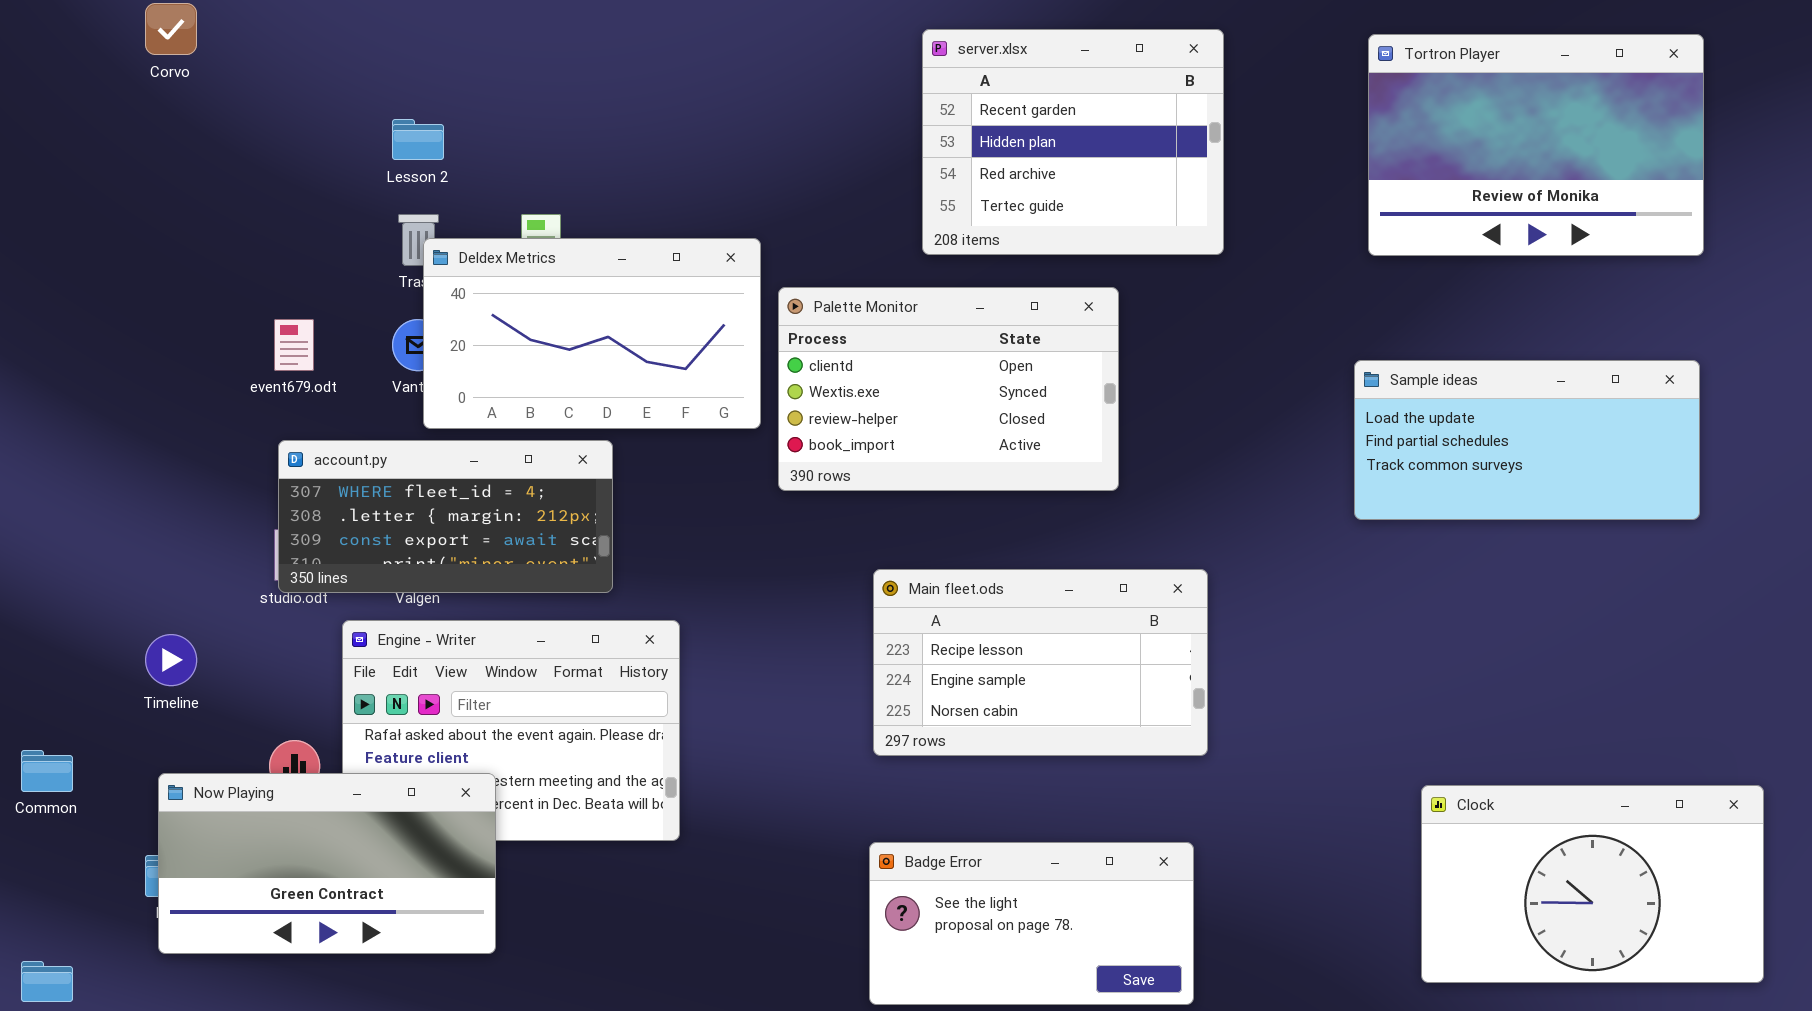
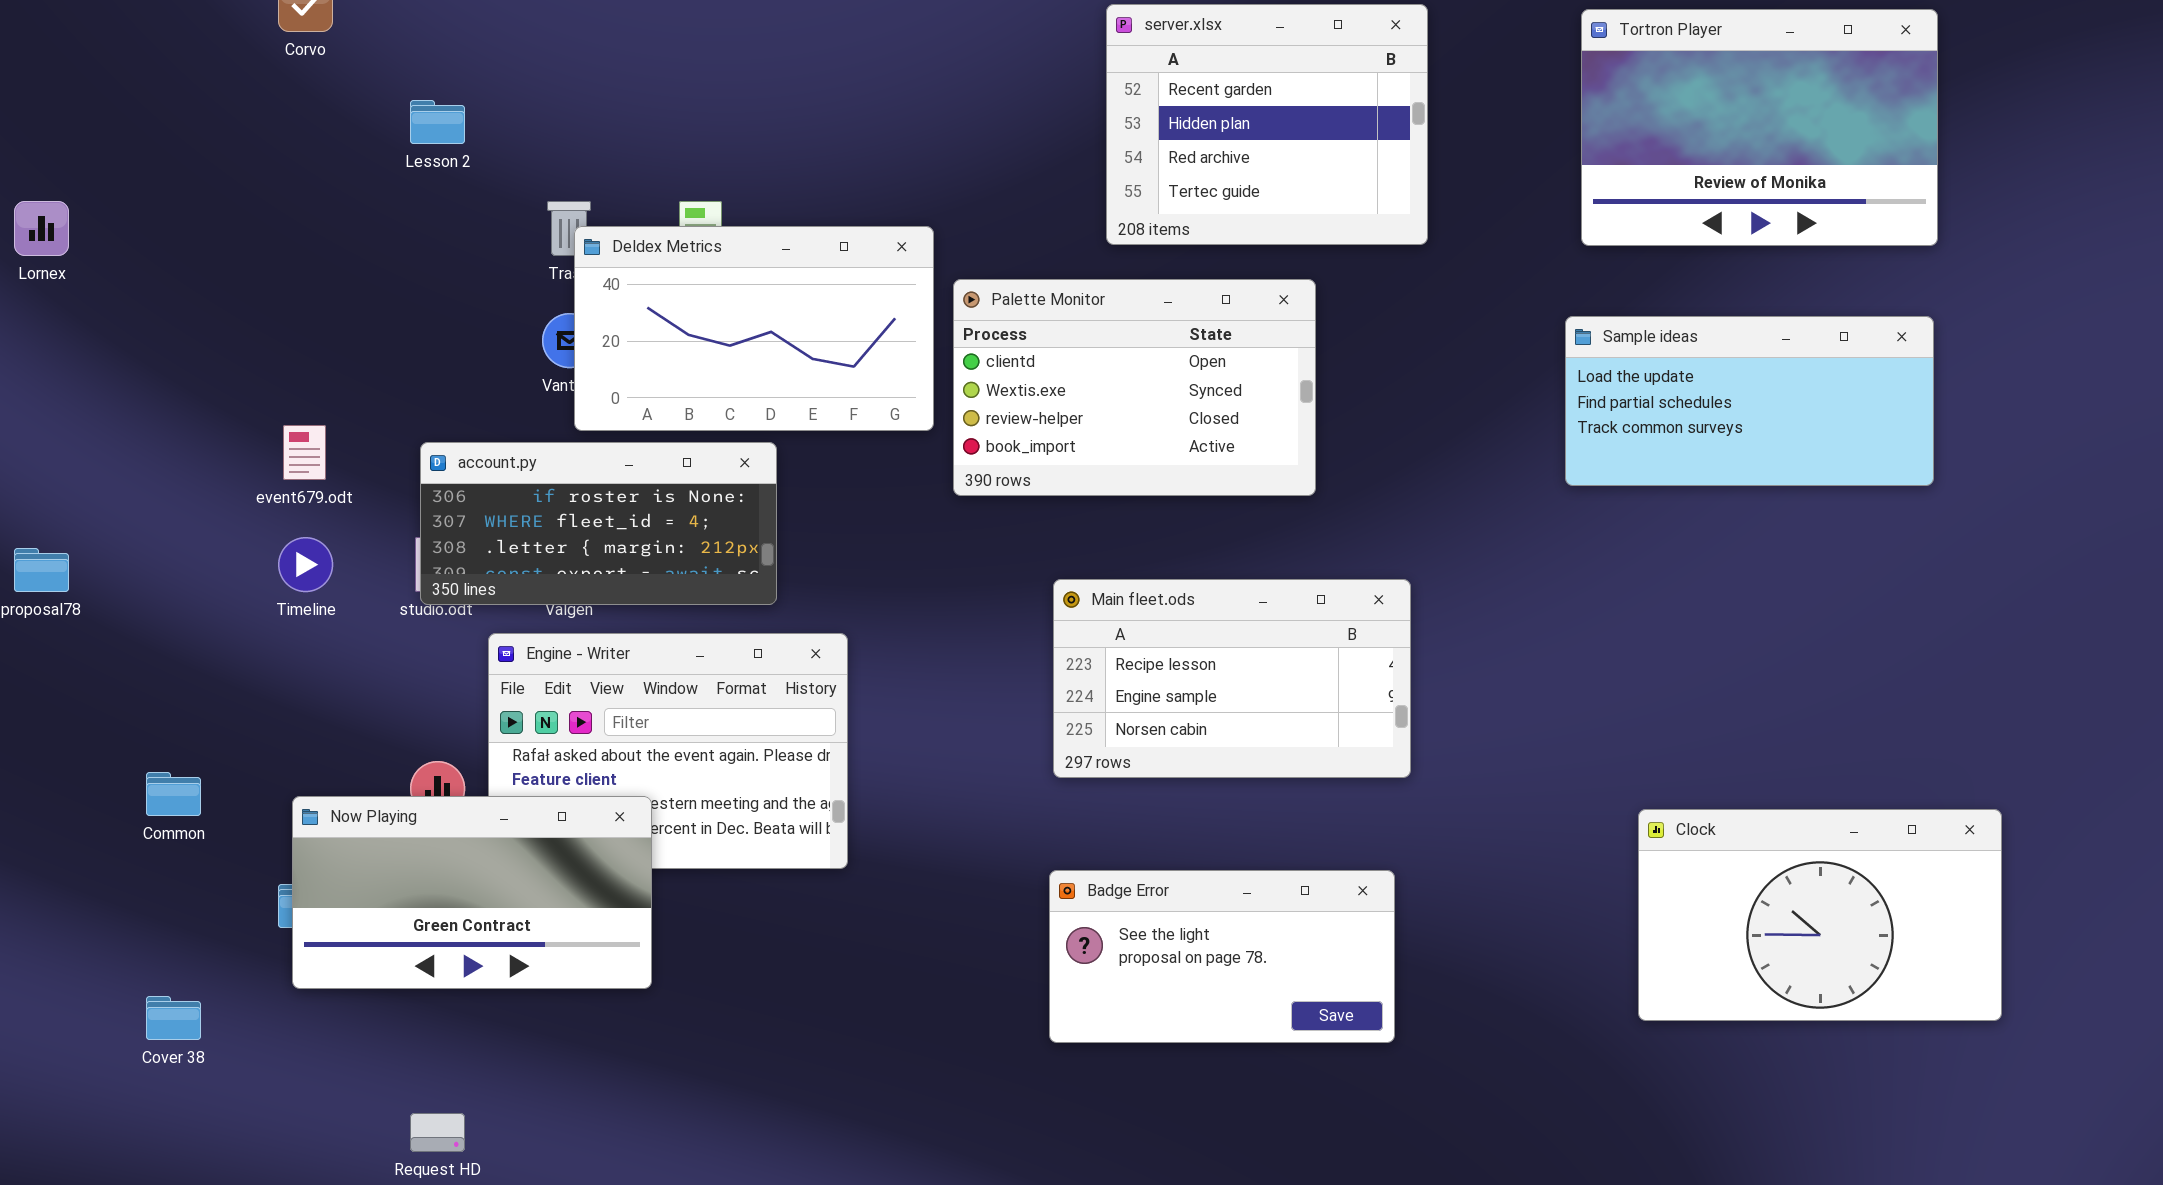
Lesson 2: [392,119,444,160] -> [410,100,465,144], moved
event679.odt: [274,319,314,371] -> [283,425,326,480], moved
Sample ideas: [1354,360,1700,520] -> [1565,316,1934,486], moved
account.py: [278,440,613,593] -> [420,442,777,605], scrolled up 1 row
Timeline: [145,634,197,686] -> [278,537,333,592], moved

